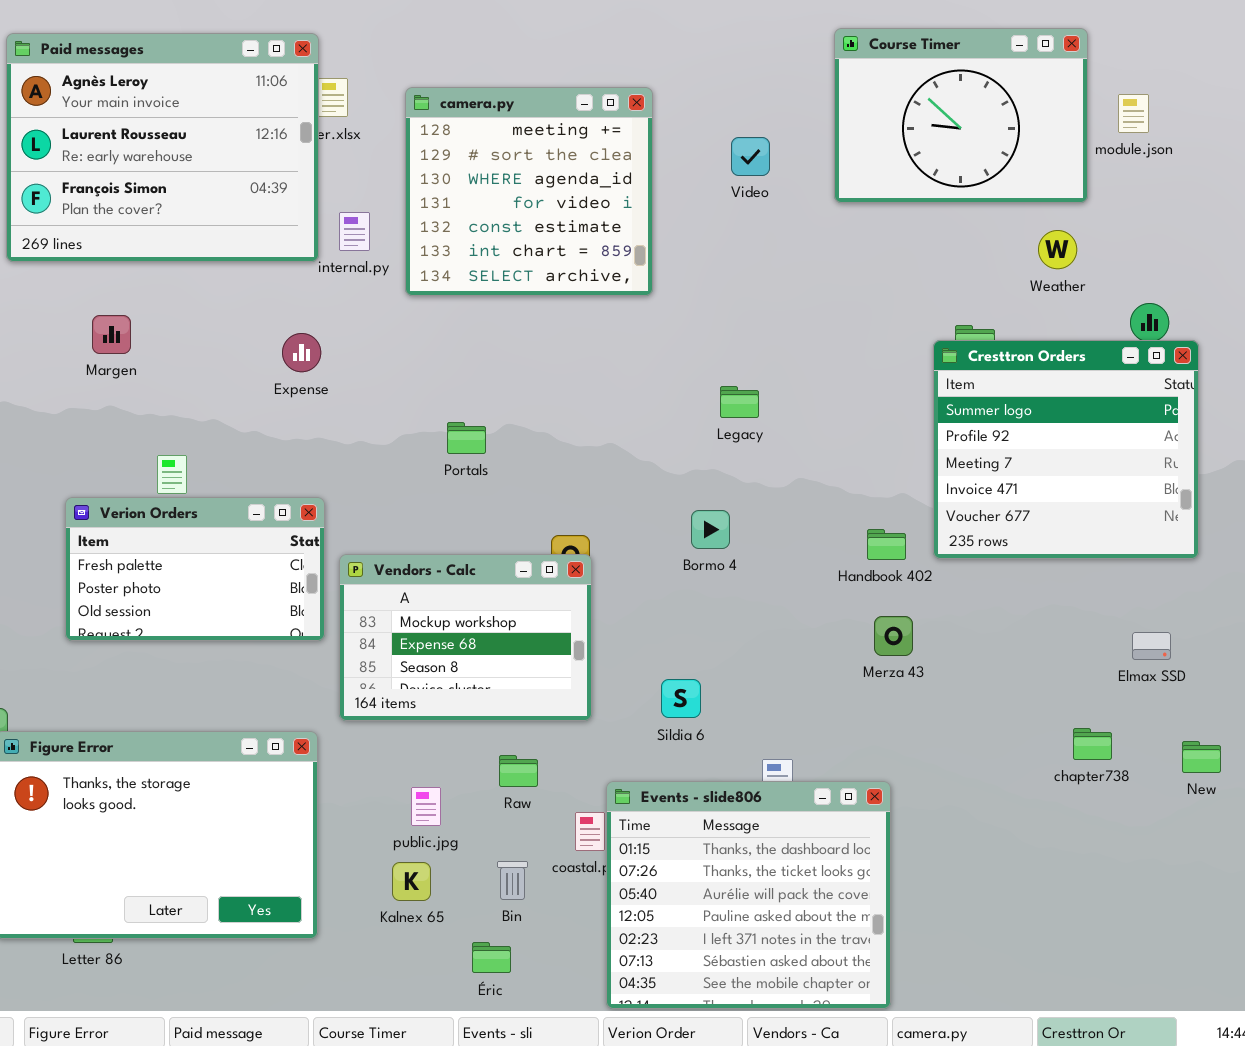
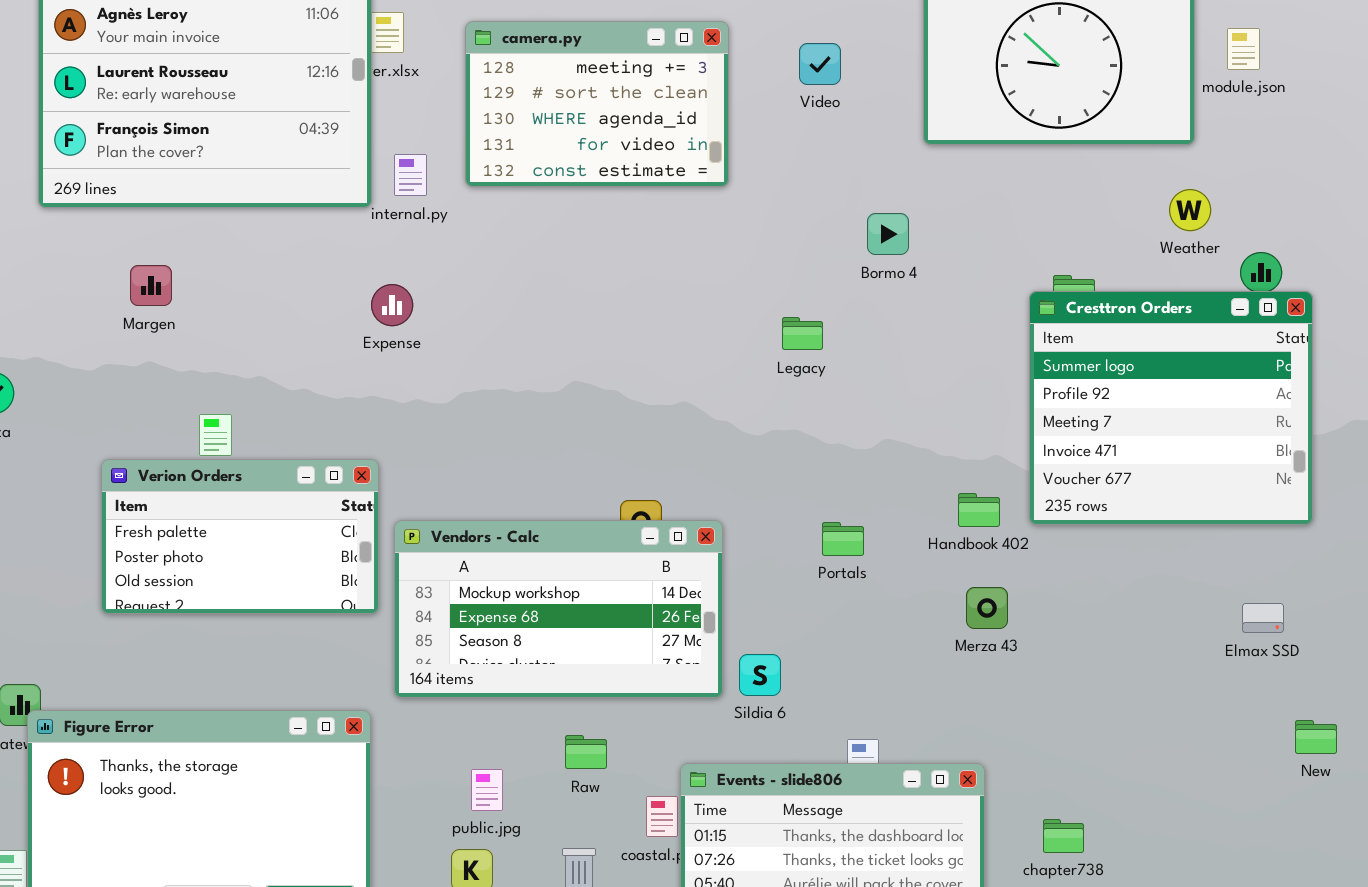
camera.py: [405,87,653,296] -> [465,21,729,187], resized
Video: [731,137,770,176] -> [799,43,841,85], moved
Weather: [1038,230,1077,269] -> [1169,189,1211,231], moved
Expense: [282,333,321,372] -> [371,284,413,326], moved
Legacy: [720,386,759,418] -> [782,317,823,350], moved
Portals: [447,422,486,454] -> [822,522,864,556], moved
Bormo 4: [691,510,730,549] -> [867,213,909,255], moved
Vendors - Calc: [339,554,592,721] -> [394,520,723,698], resized
chapter738: [1073,728,1112,760] -> [1043,819,1084,853], moved

